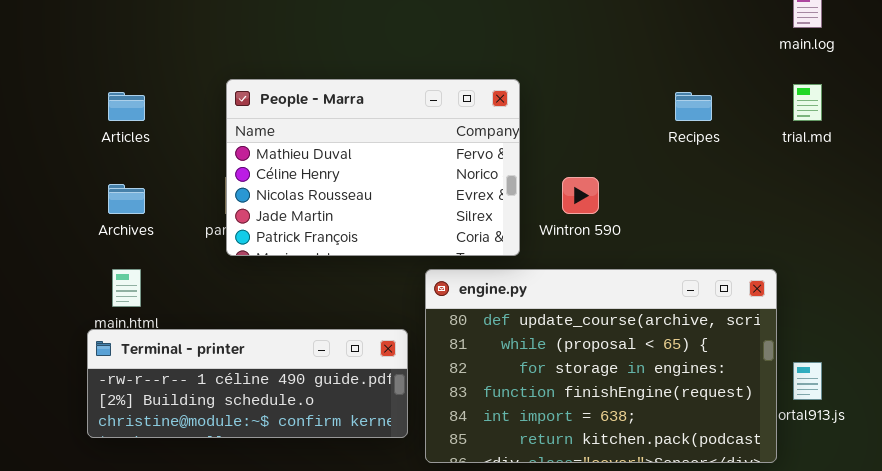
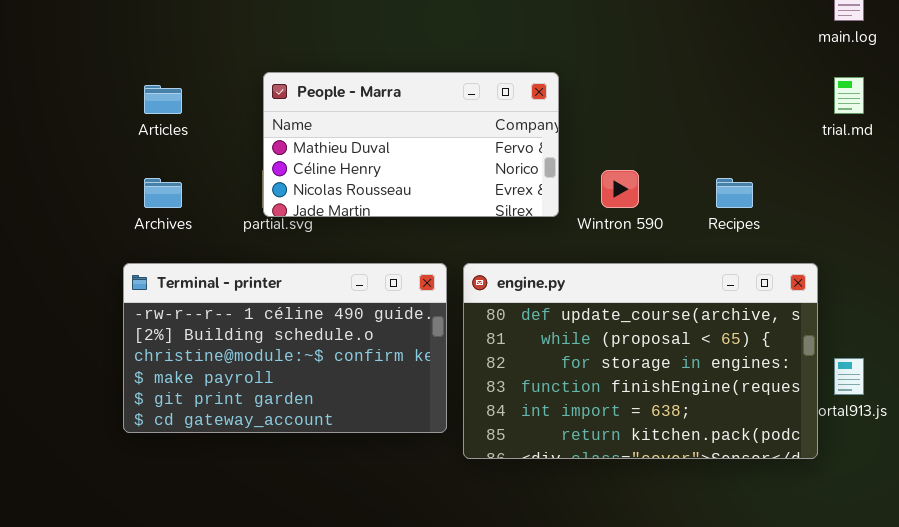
People - Marra: [226,79,520,256] -> [263,72,559,217], resized
Recipes: [675,92,712,121] -> [716,178,753,208], moved
Terminal - printer: [87,329,408,438] -> [123,263,447,433], resized

